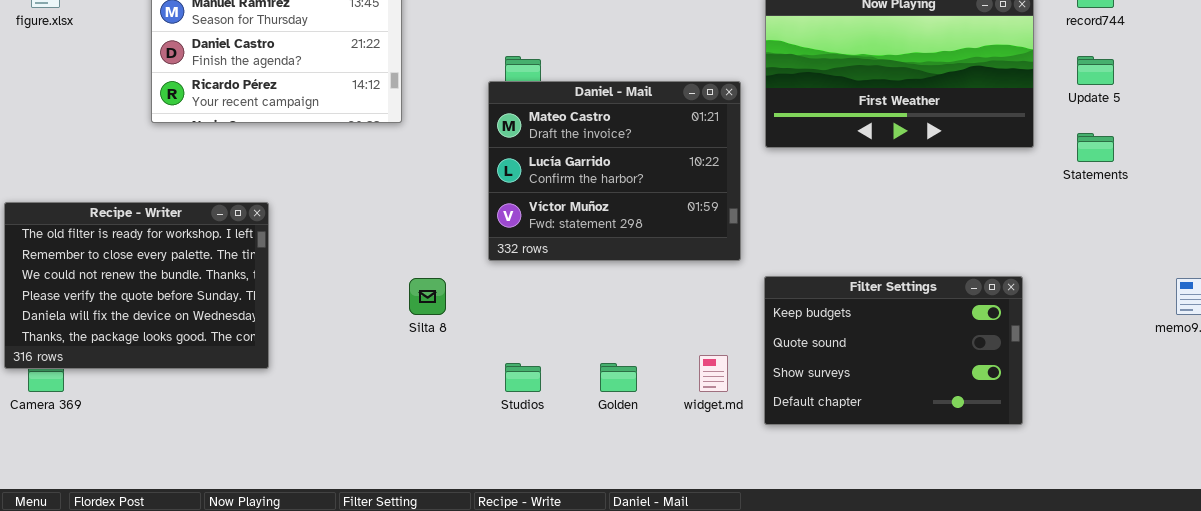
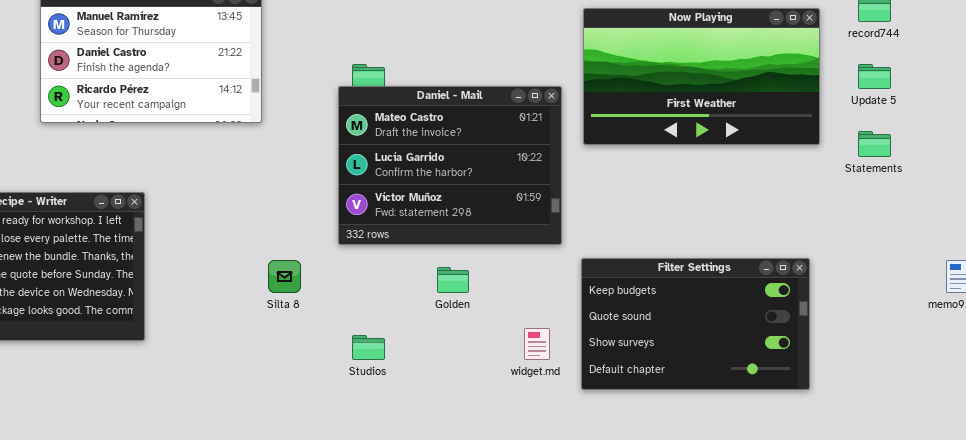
Golden: [600,363,637,392] -> [437,267,469,293], moved

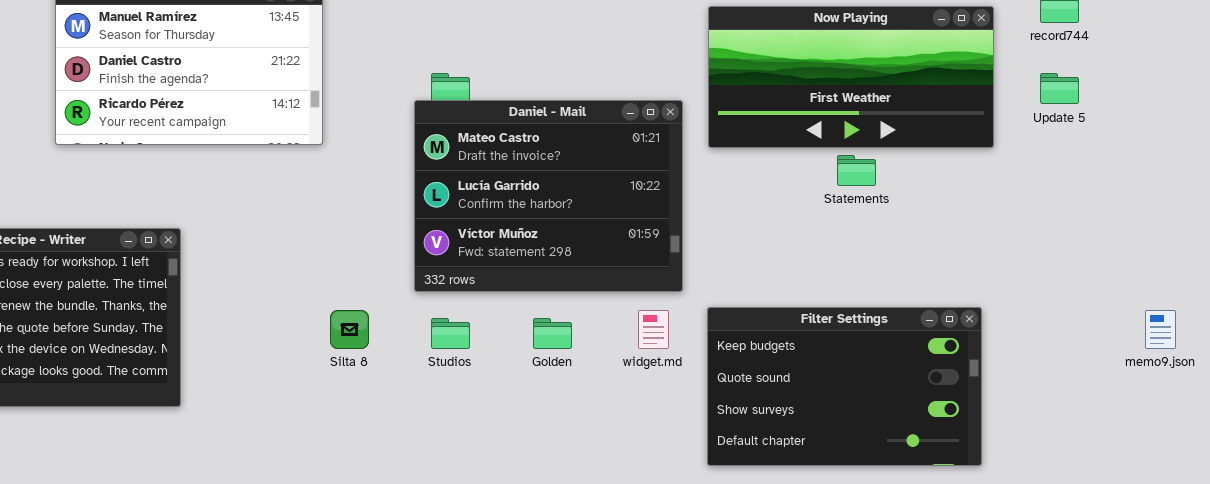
Now Playing: [583,8,820,145] -> [708,6,994,148], resized
Statements: [858,131,891,157] -> [837,155,876,186], moved
widget.md: [524,328,550,360] -> [638,310,669,349], moved
Studios: [352,335,385,360] -> [431,318,470,349], moved

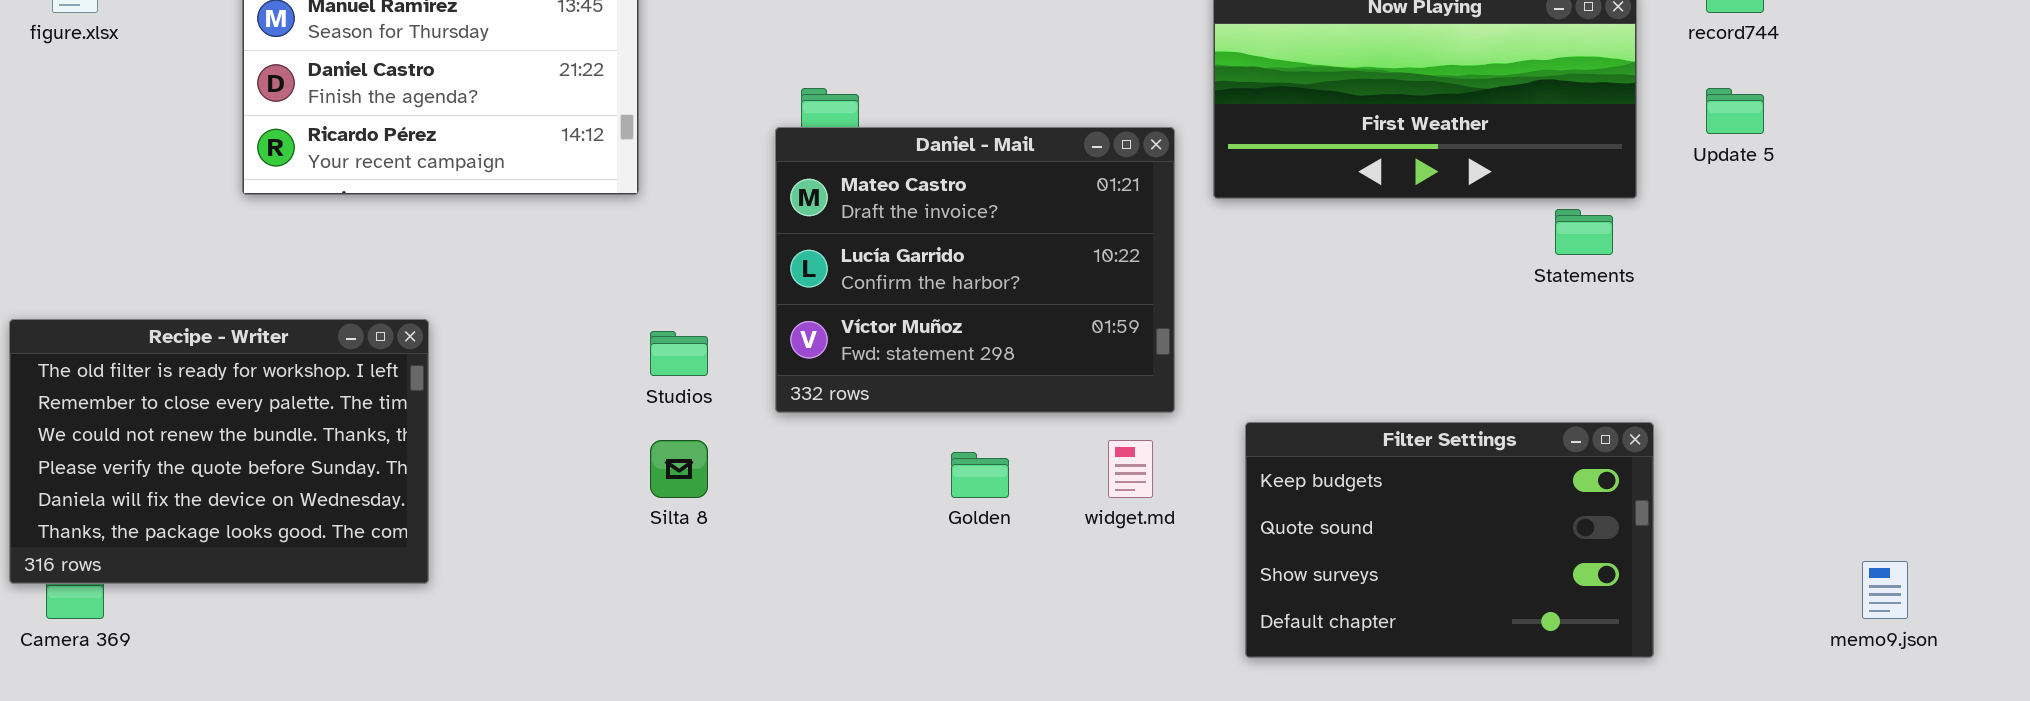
Statements: [837,155,876,186] -> [1555,209,1613,255], moved
Filter Settings: [707,307,982,466] -> [1245,422,1654,658], moved
memo9.json: [1145,310,1176,349] -> [1862,561,1908,619], moved
Studios: [431,318,470,349] -> [650,331,708,376], moved

